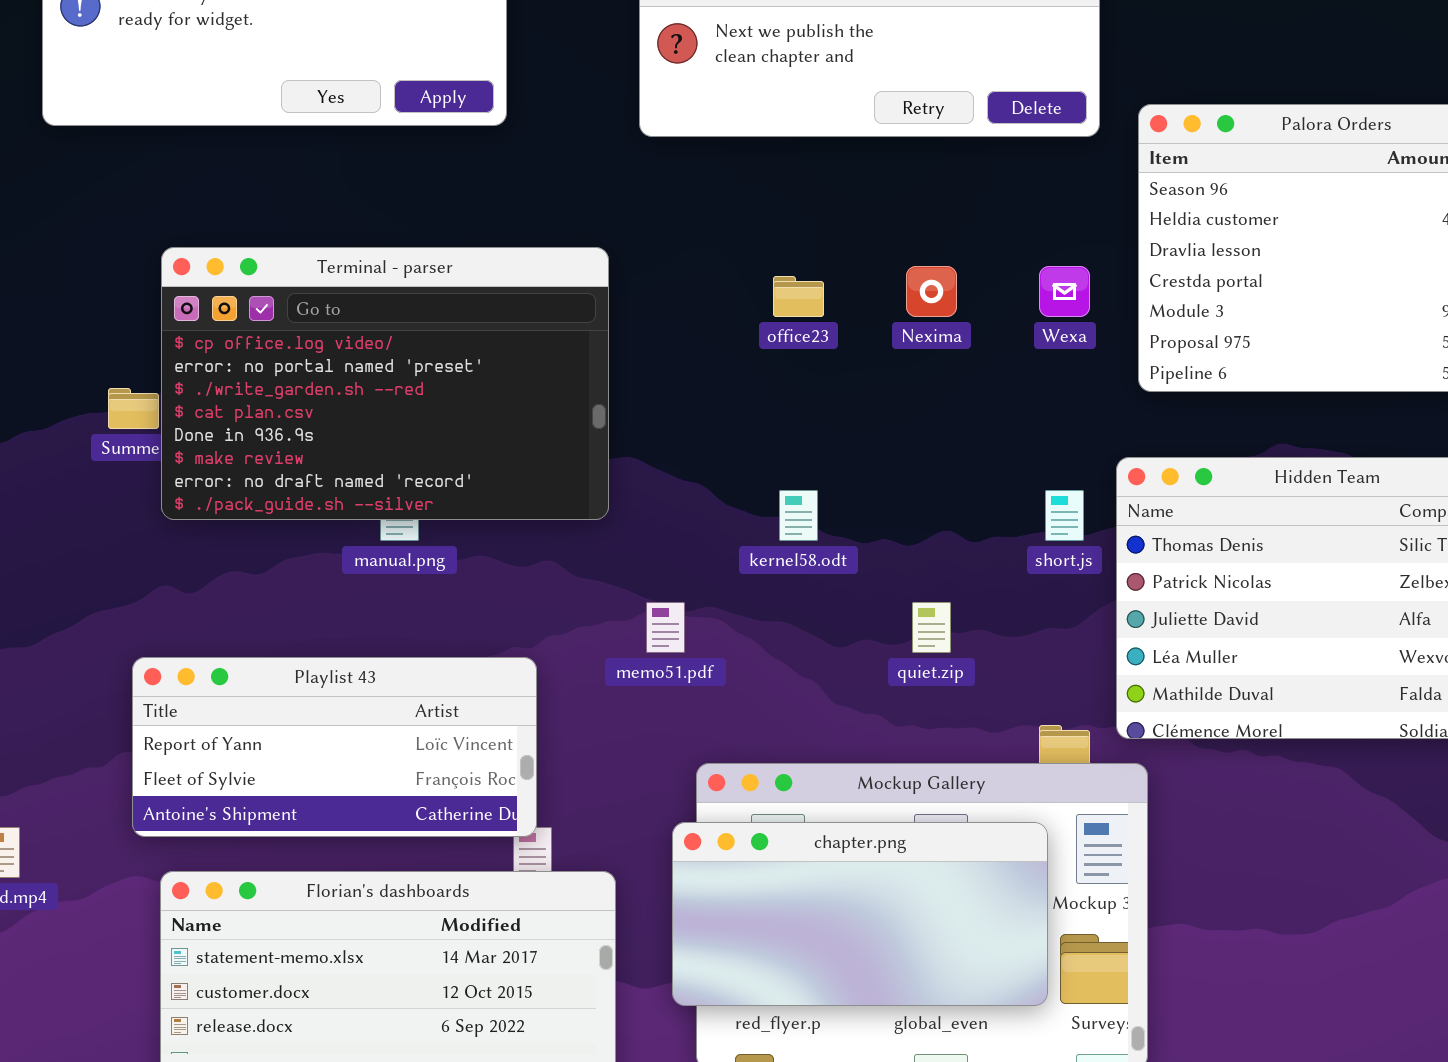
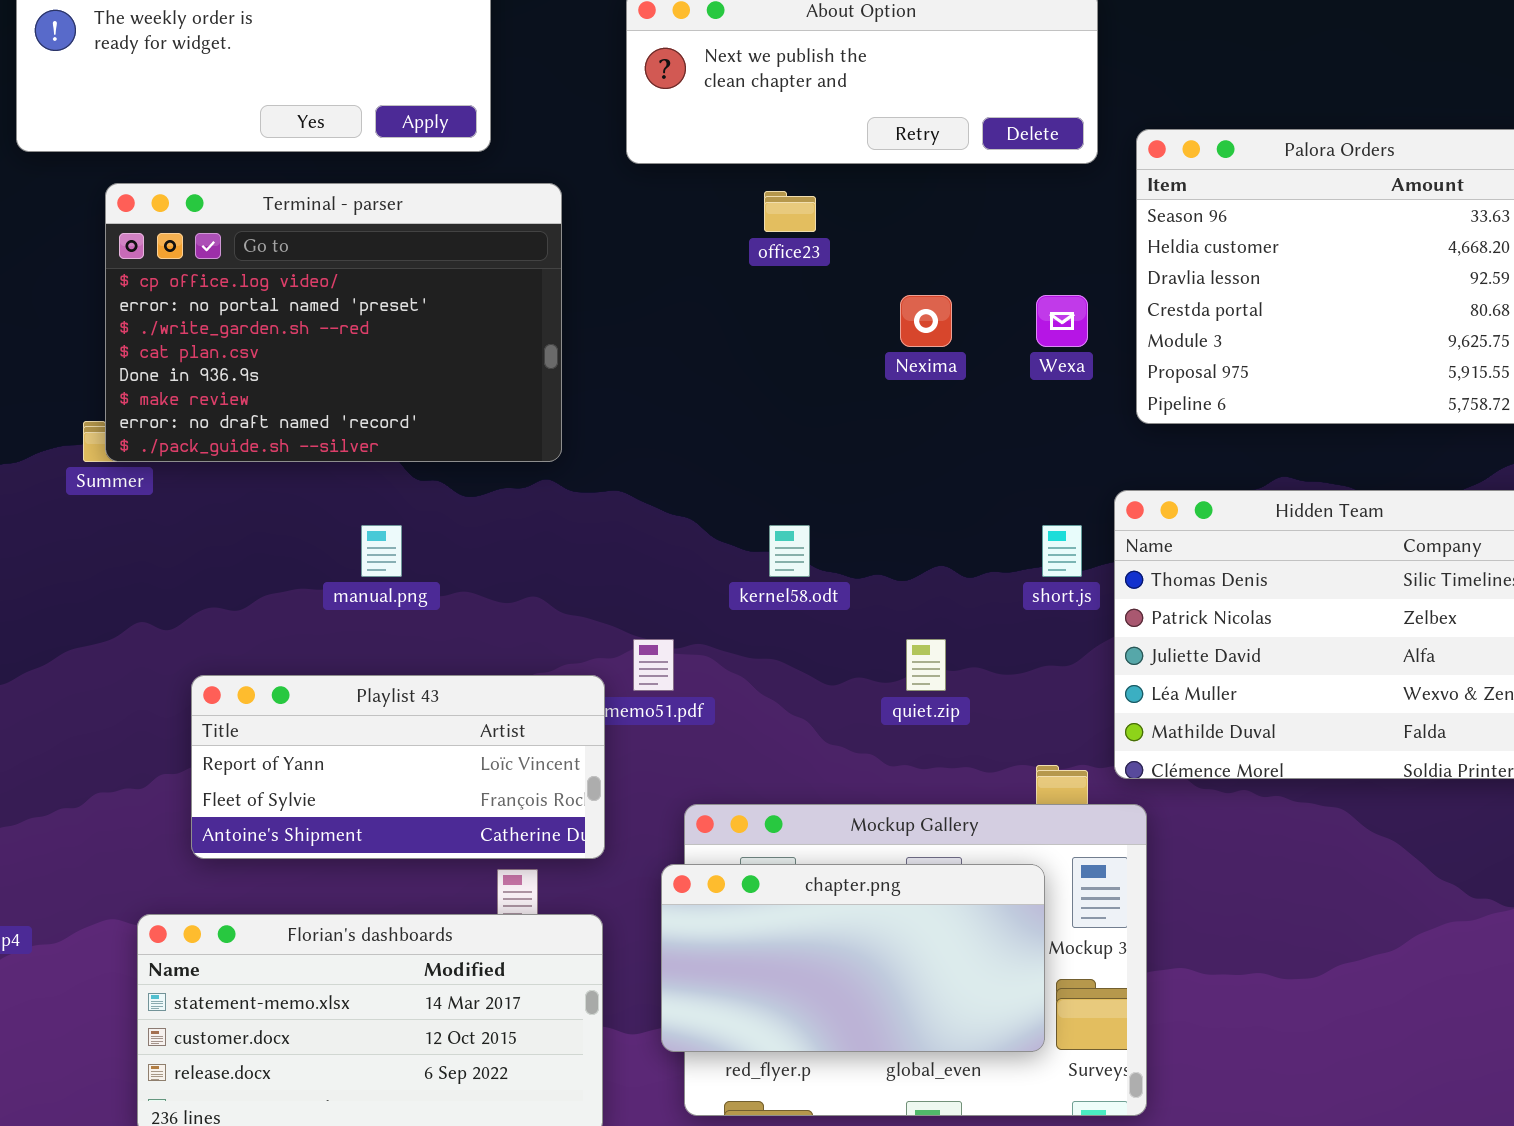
Terminal - parser: [161,247,609,520] -> [105,183,562,462], moved
office23: [773,276,824,317] -> [764,191,816,232], moved
Playlist 43: [132,657,537,837] -> [191,675,605,859], moved

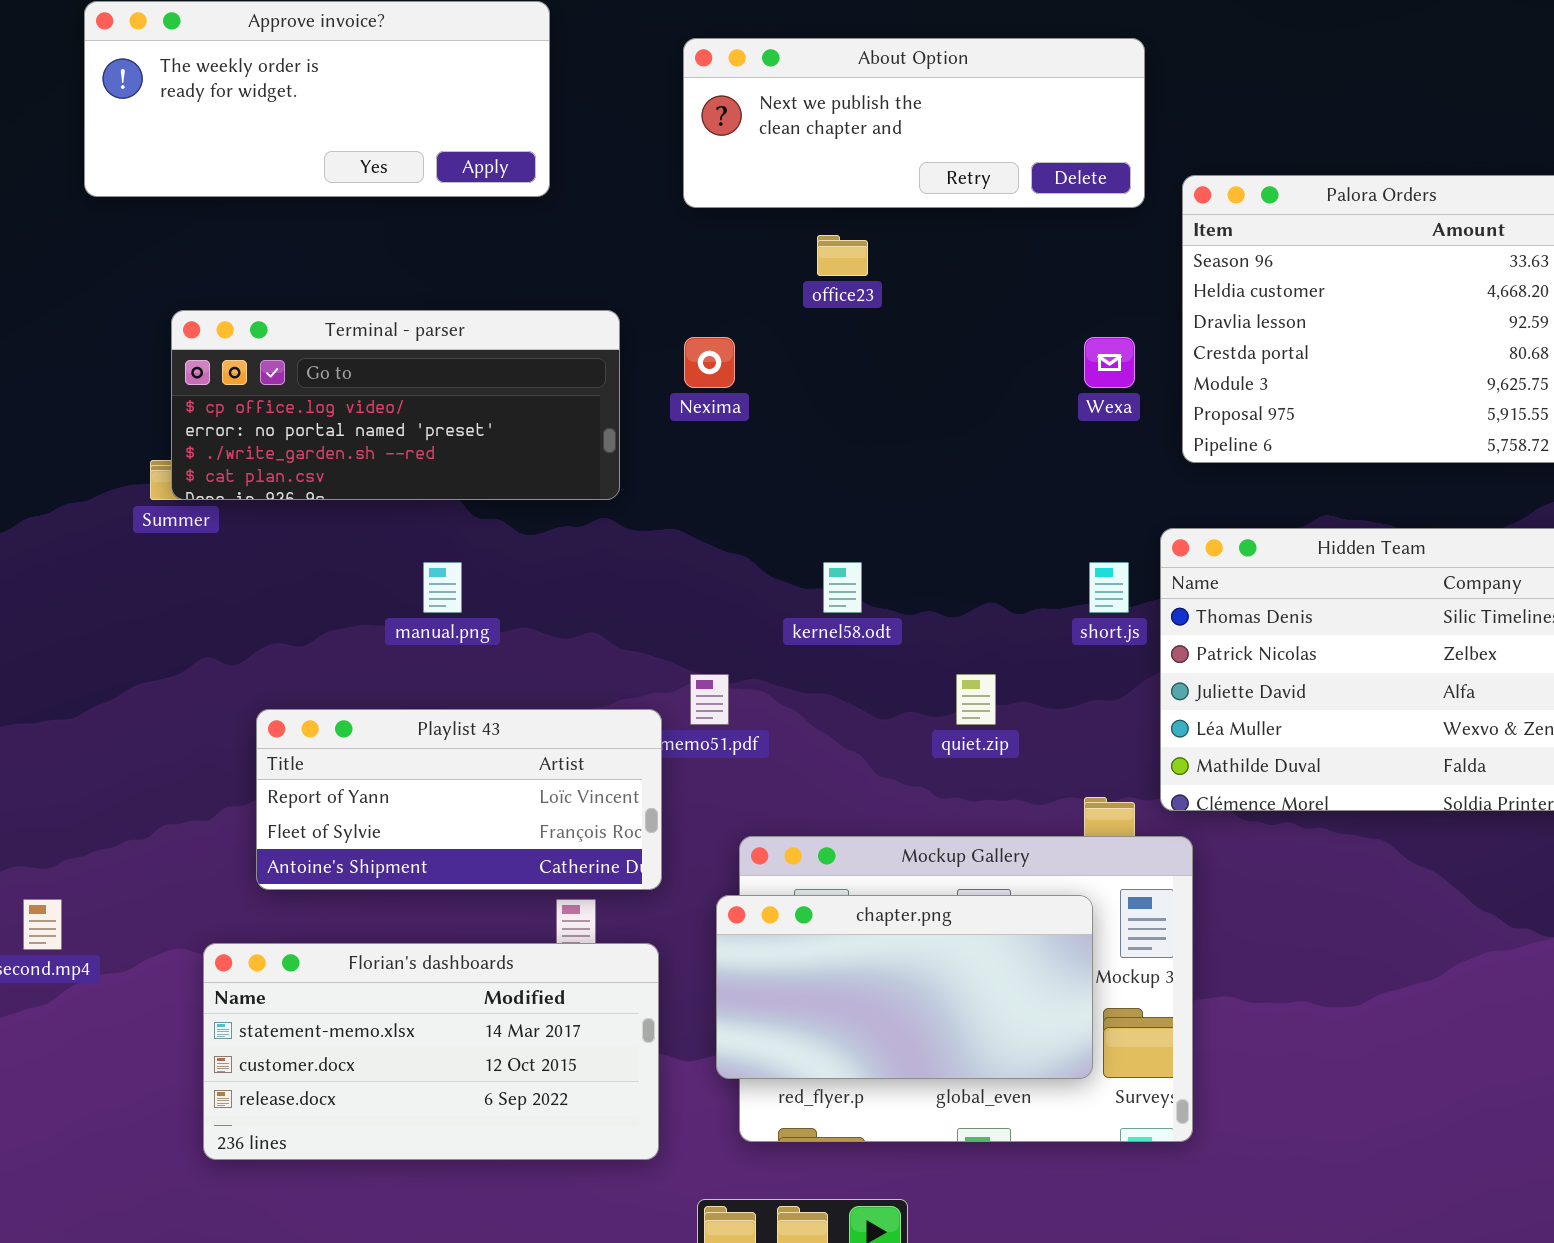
Terminal - parser: [105,183,562,462] -> [171,310,620,500], resized
Nexima: [900,295,952,347] -> [684,337,735,388], moved

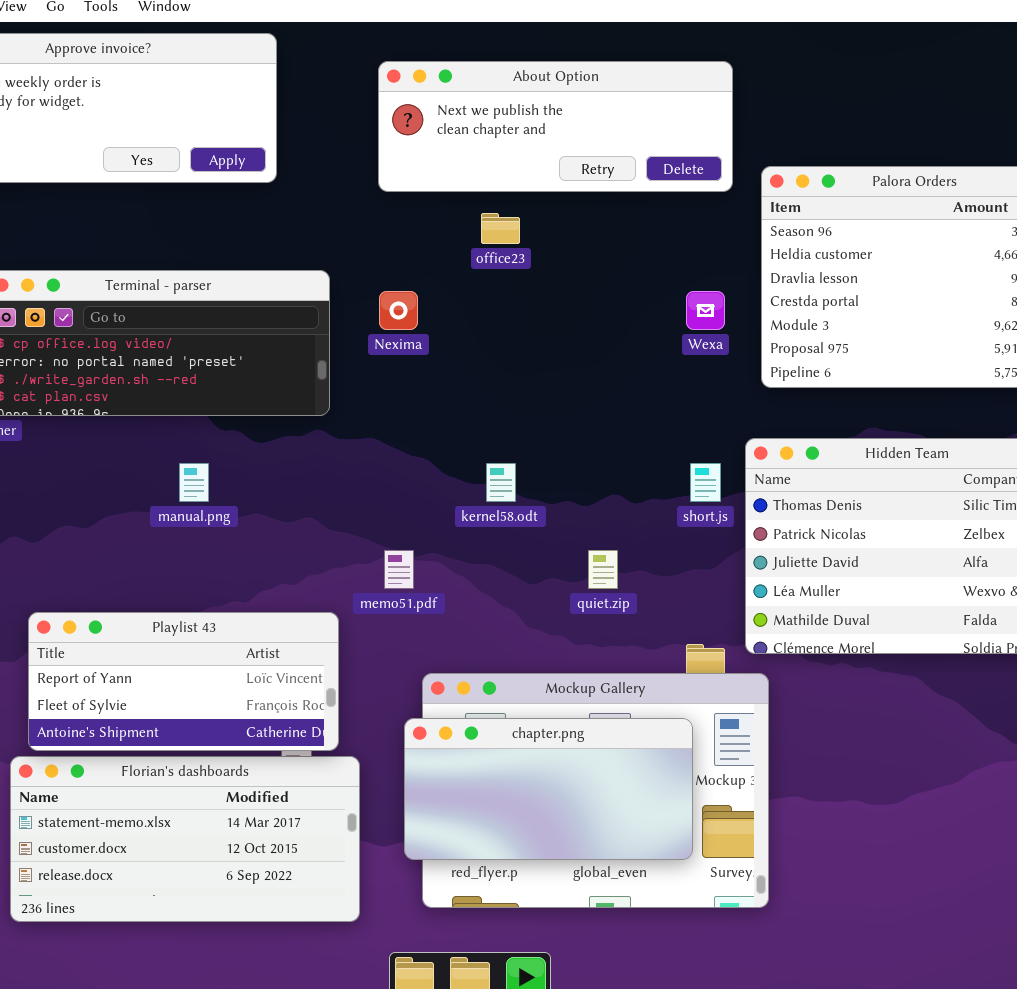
Playlist 43: [256,709,662,890] -> [28,612,339,751], moved

